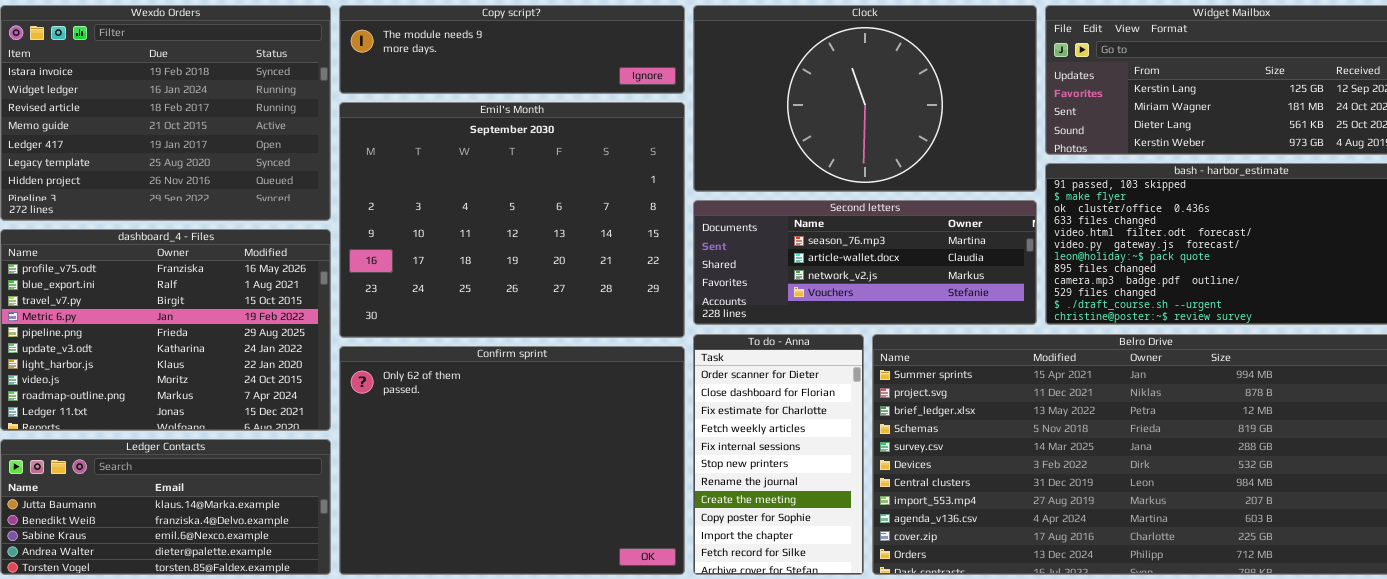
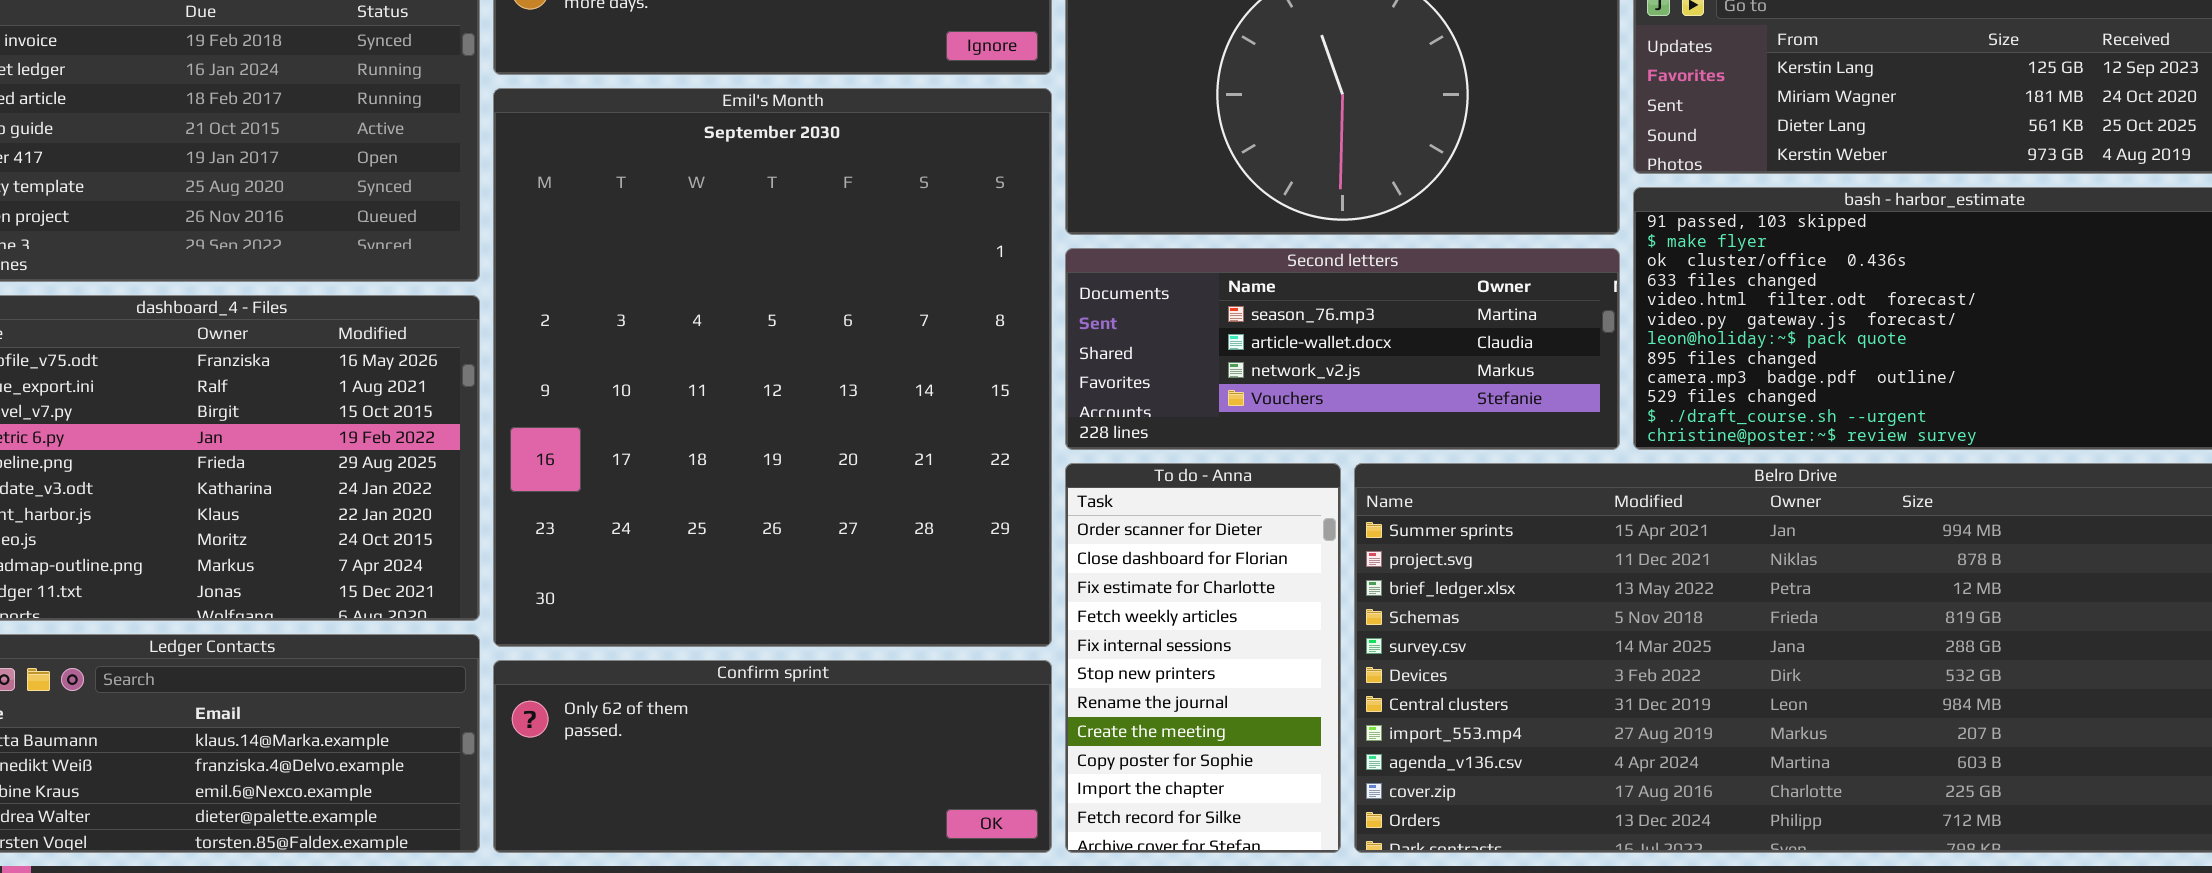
Emil's Month: [339,102,685,338] -> [493,88,1052,647], resized
Confirm sprint: [339,346,685,575] -> [493,660,1052,853], resized

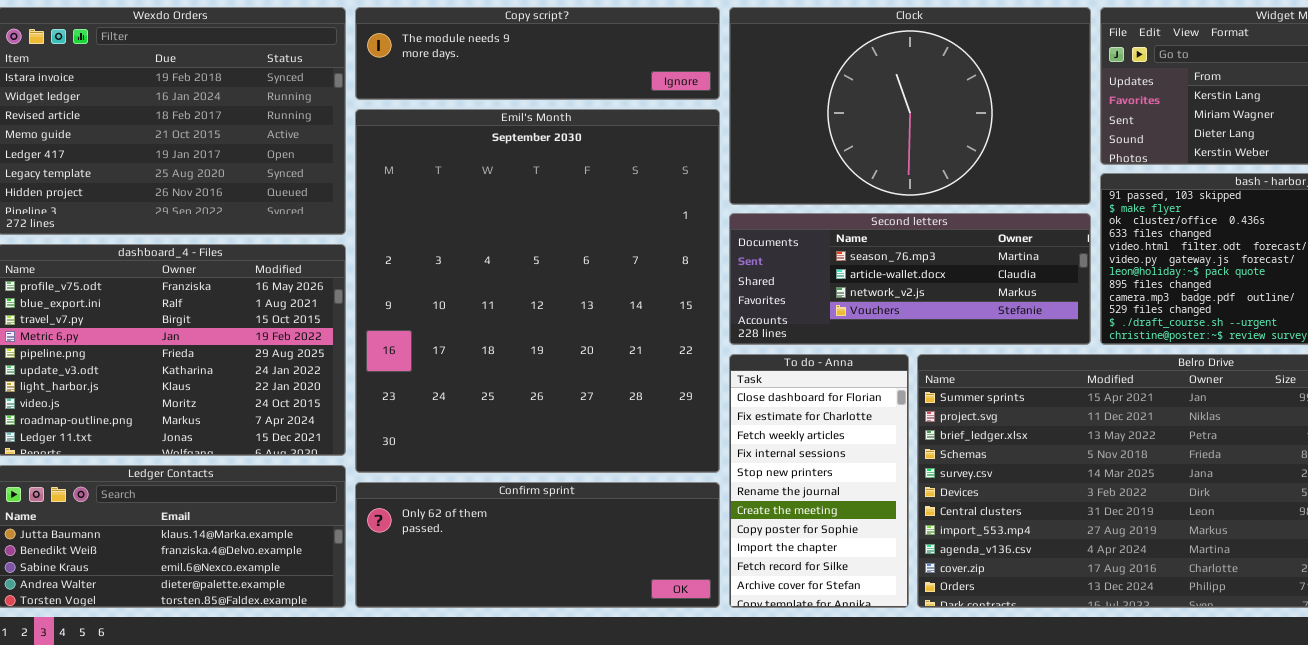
To do - Anna: [1065,463,1341,853] -> [729,354,909,608], scrolled down 1 row

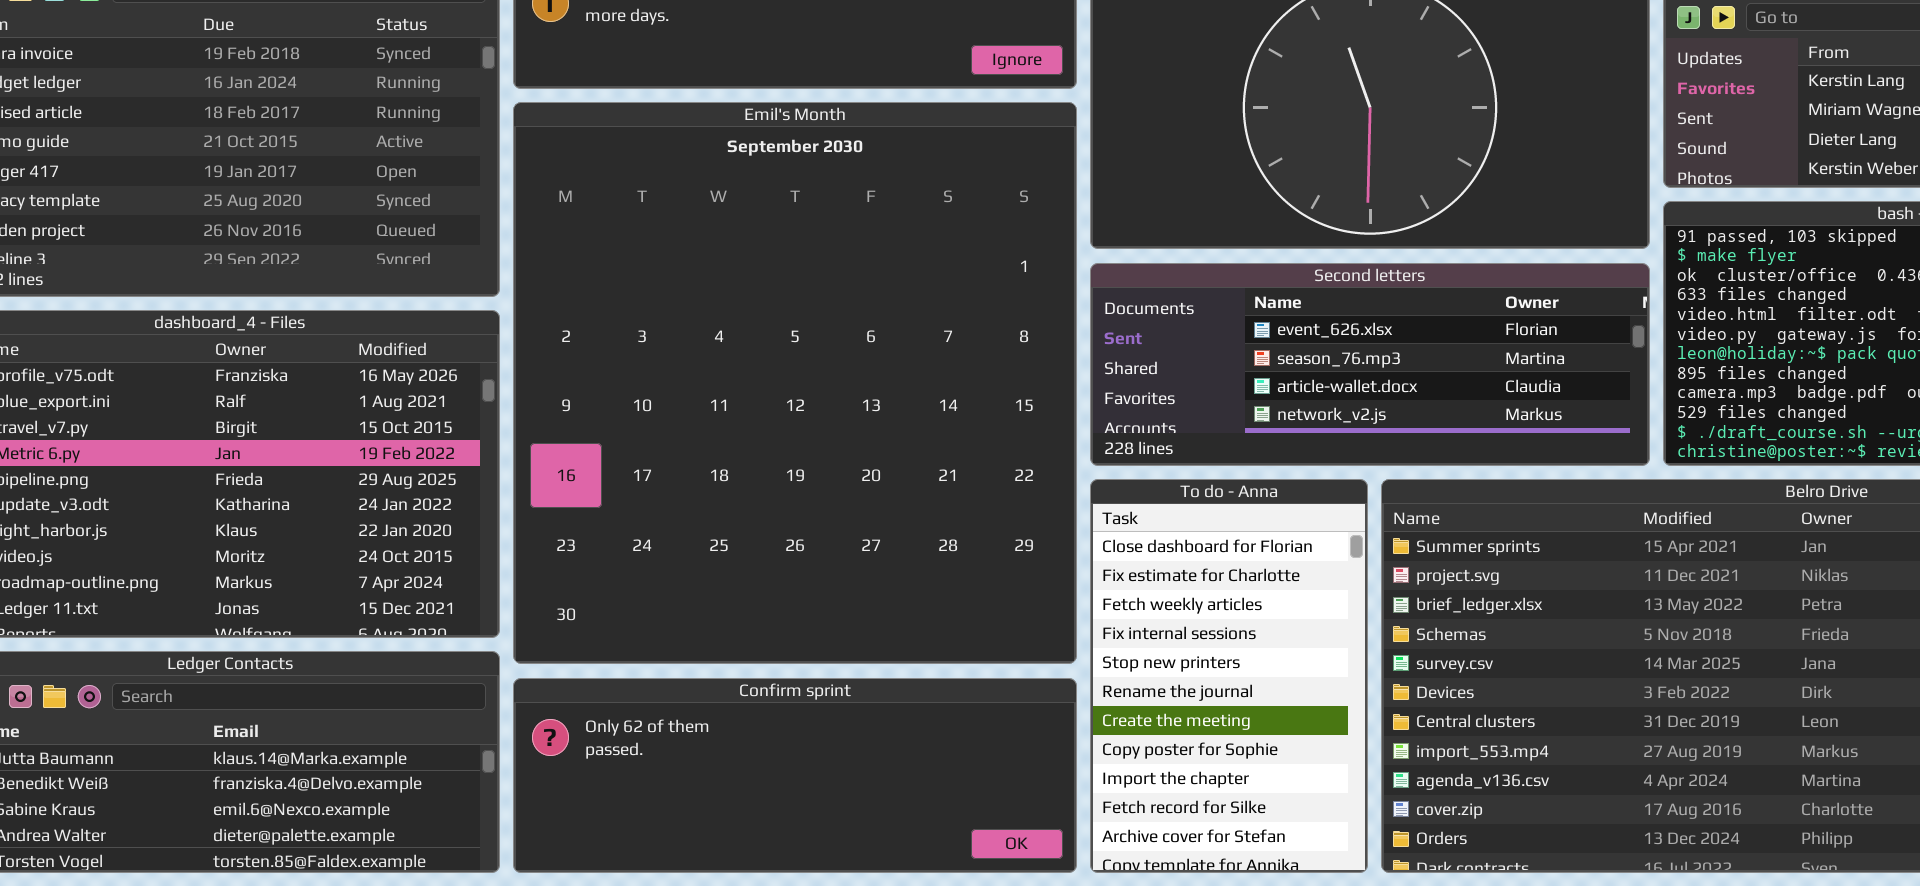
Second letters: [729,213,1091,345] -> [1090,263,1650,466], scrolled up 1 row

